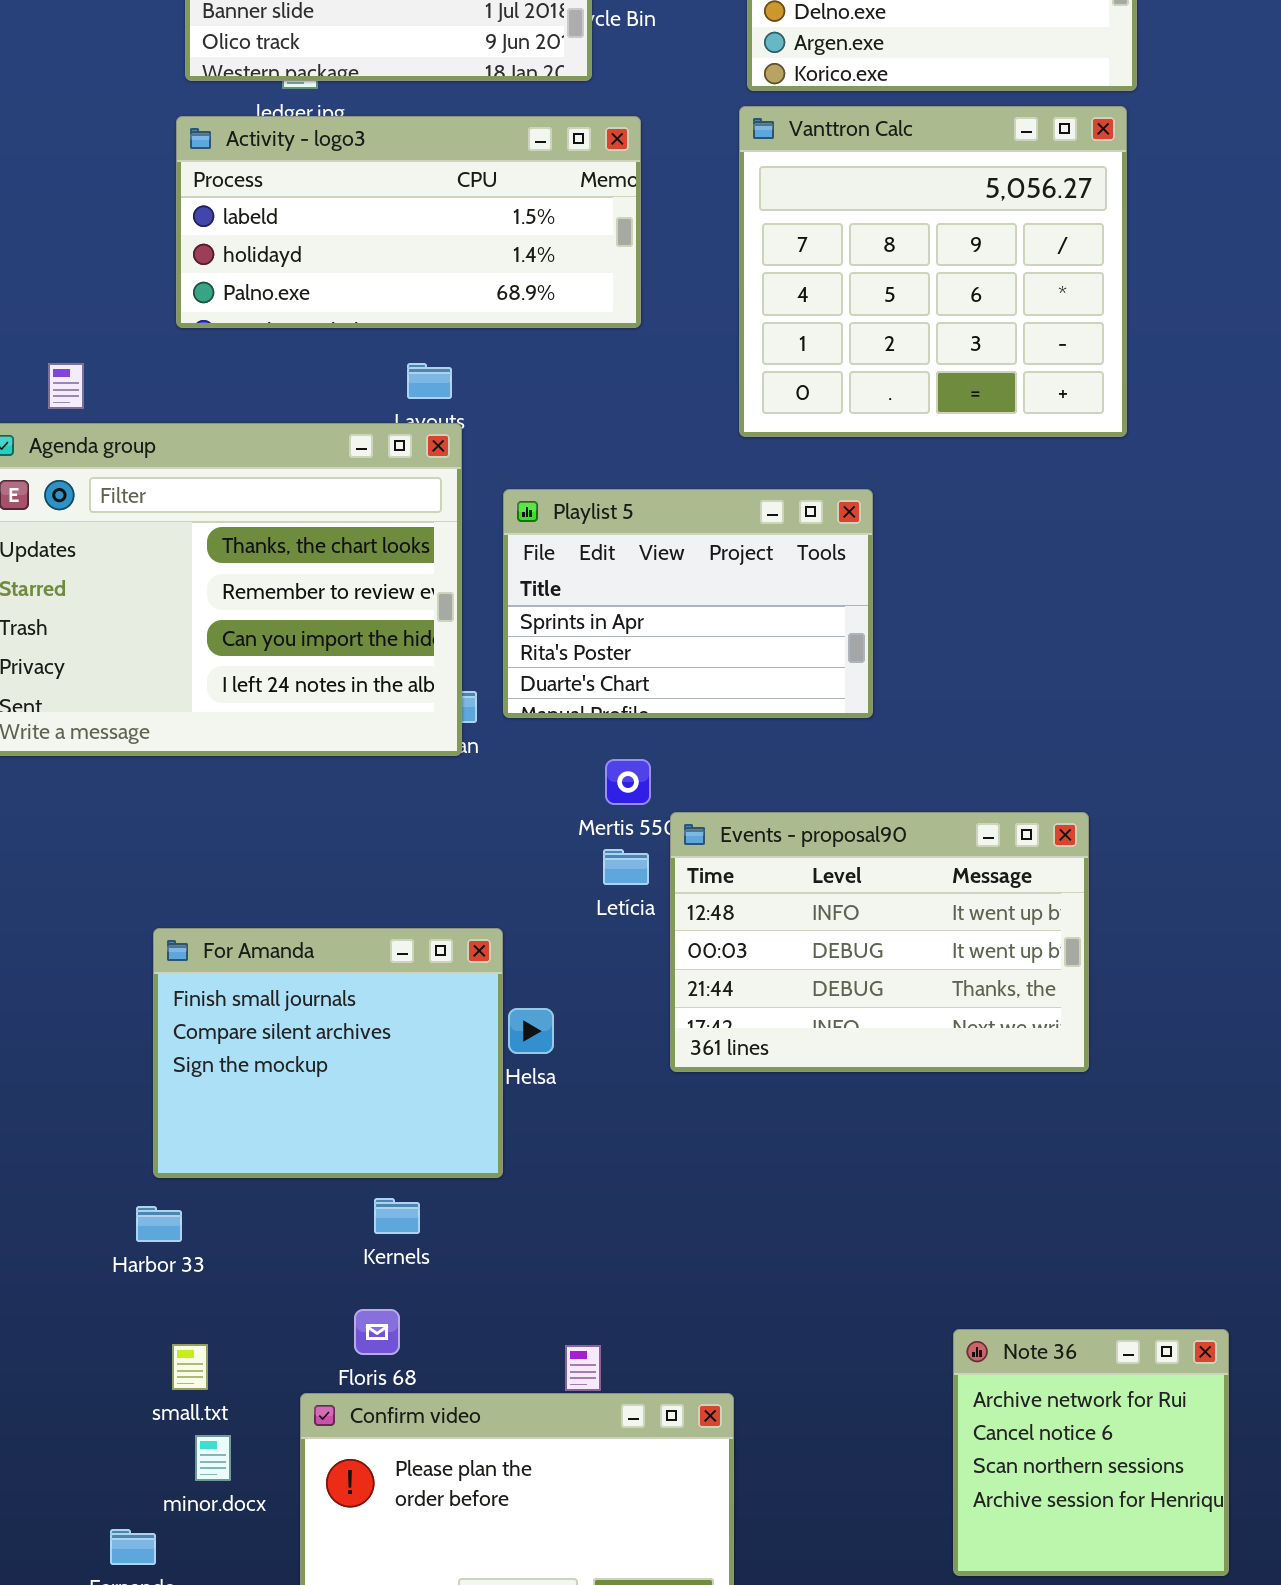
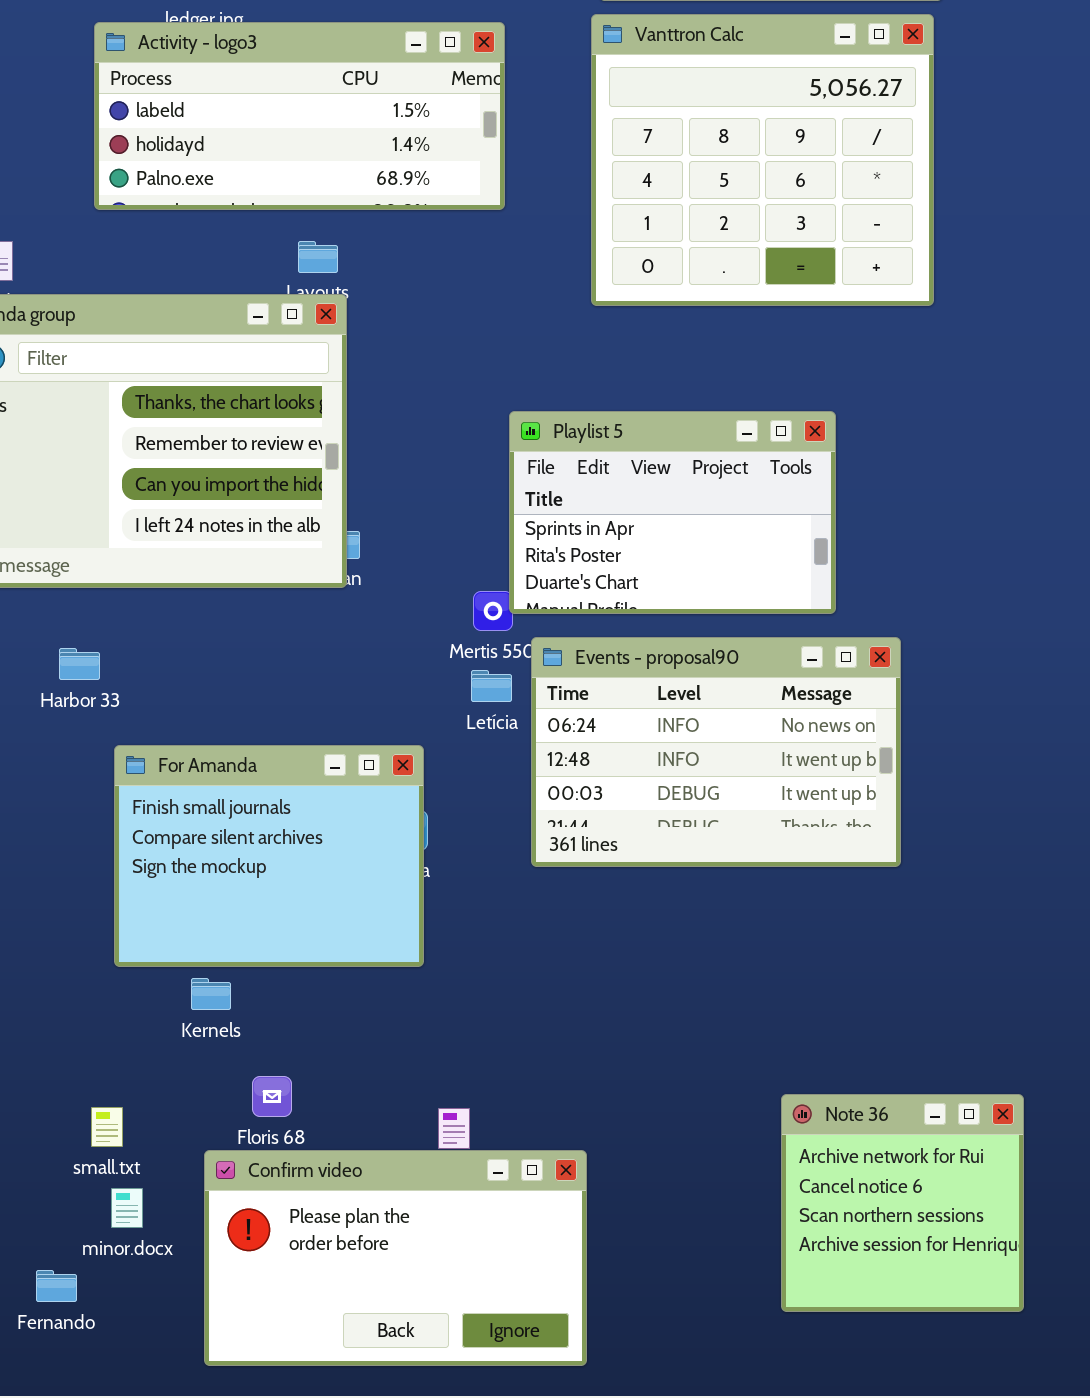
Playlist 5: [503,489,873,718] -> [509,411,836,614], moved
Events - proposal90: [670,812,1089,1072] -> [531,637,901,867], scrolled up 1 row
For Amanda: [153,928,503,1178] -> [114,745,424,967], moved
Kernels: [374,1198,420,1234] -> [191,978,231,1010], moved
Harbor 33: [136,1206,182,1242] -> [59,648,100,680], moved

